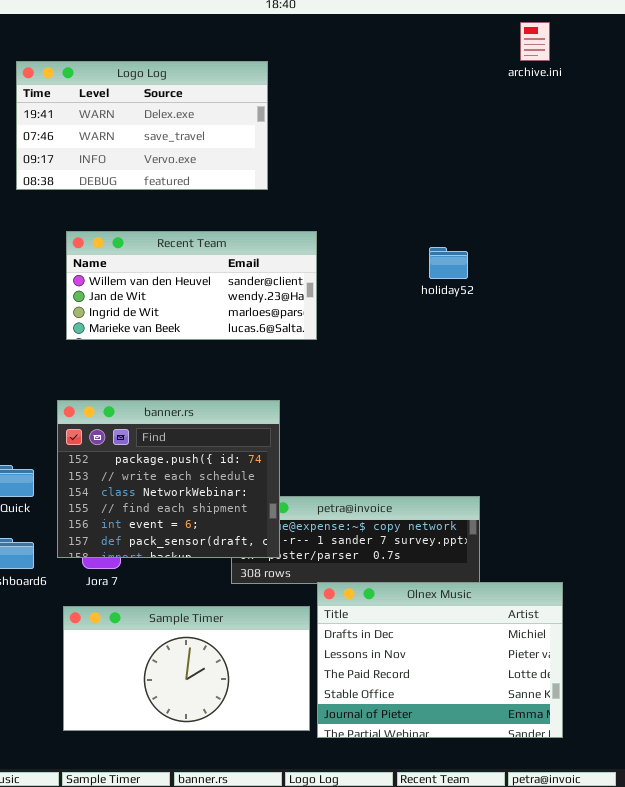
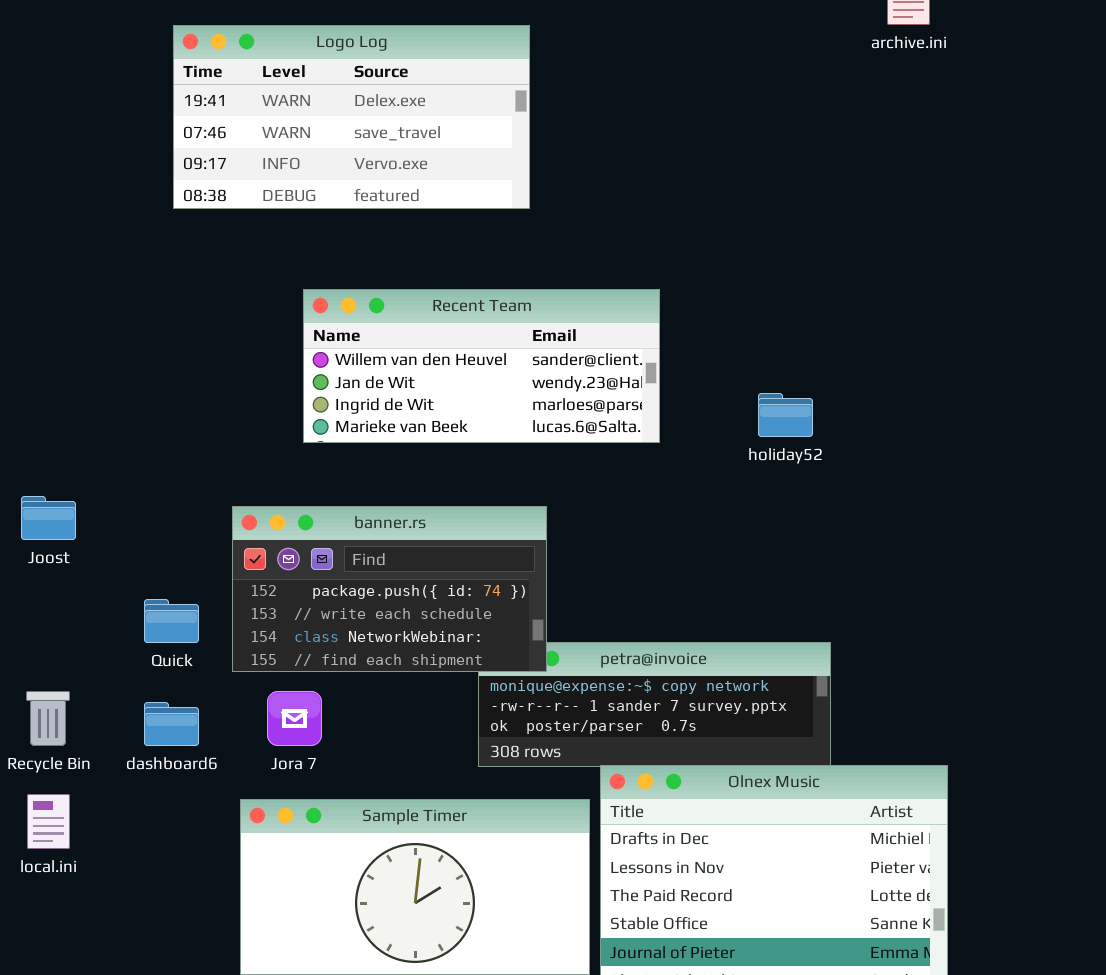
Recent Team: [66,231,317,340] -> [303,289,660,443], moved
holiday52: [429,247,468,279] -> [758,393,813,437], moved
banner.rs: [57,400,280,558] -> [232,506,547,672], resized

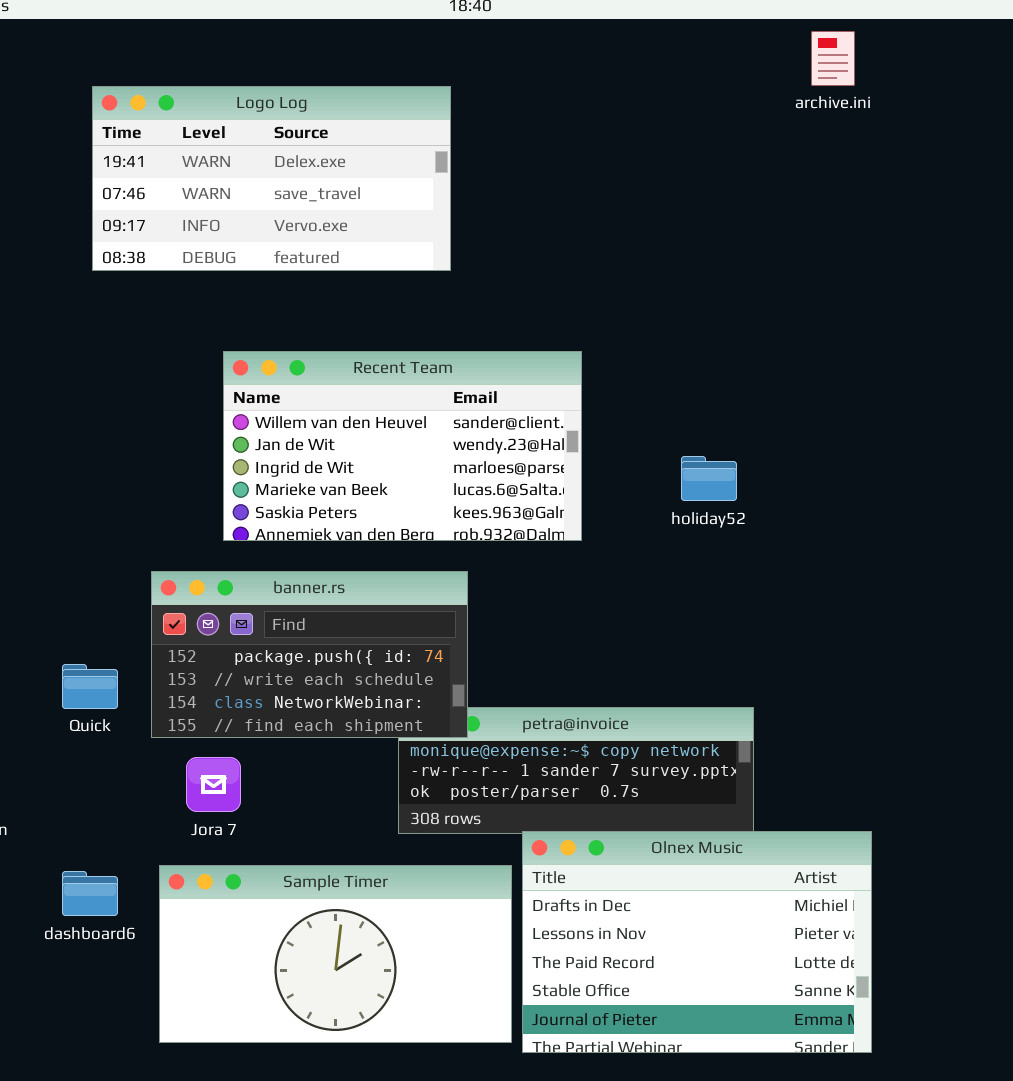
Recent Team: [303,289,660,443] -> [223,351,582,541], resized
dashboard6: [144,702,199,746] -> [62,871,118,916], moved

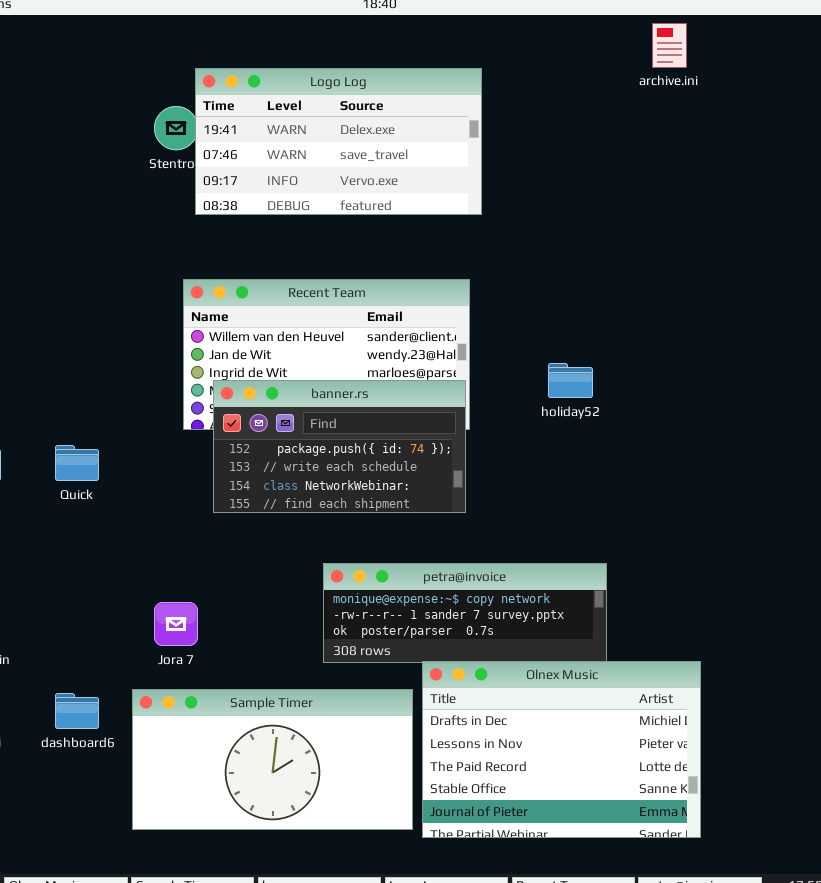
Logo Log: [92,86,451,271] -> [195,68,482,215], moved
banner.rs: [151,571,468,738] -> [213,380,466,513], moved
Quick: [62,664,118,709] -> [55,445,99,481], moved

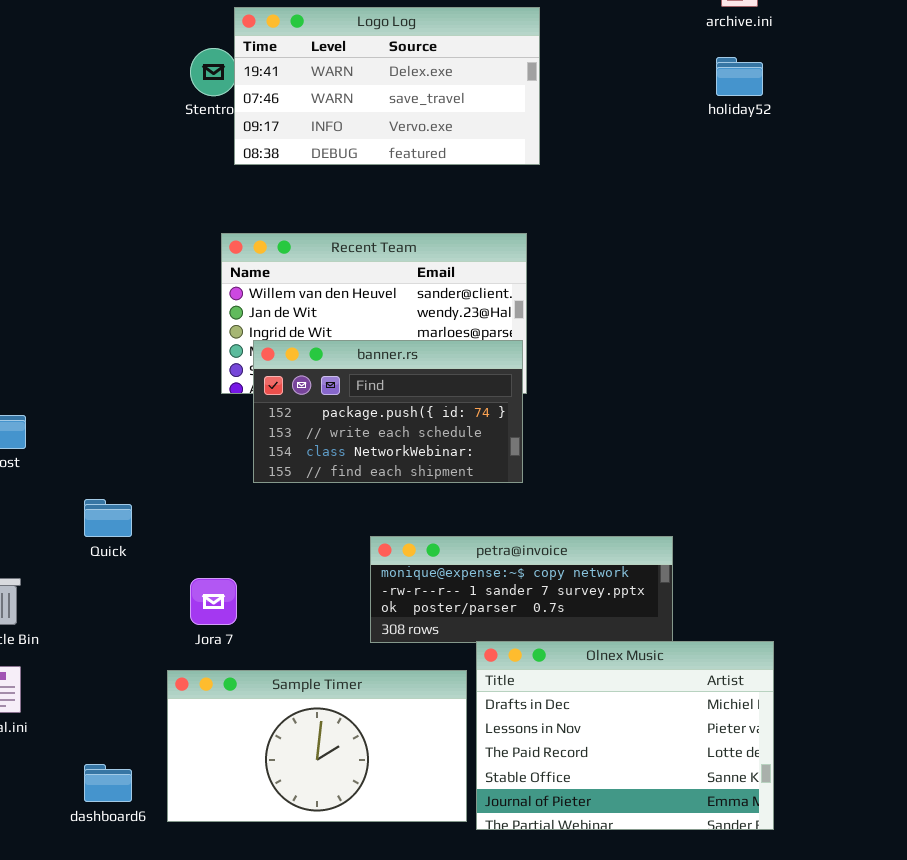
holiday52: [548,363,593,398] -> [716,57,763,96], moved
Quick: [55,445,99,481] -> [84,499,132,537], moved
dashboard6: [55,693,99,729] -> [84,764,132,802], moved

